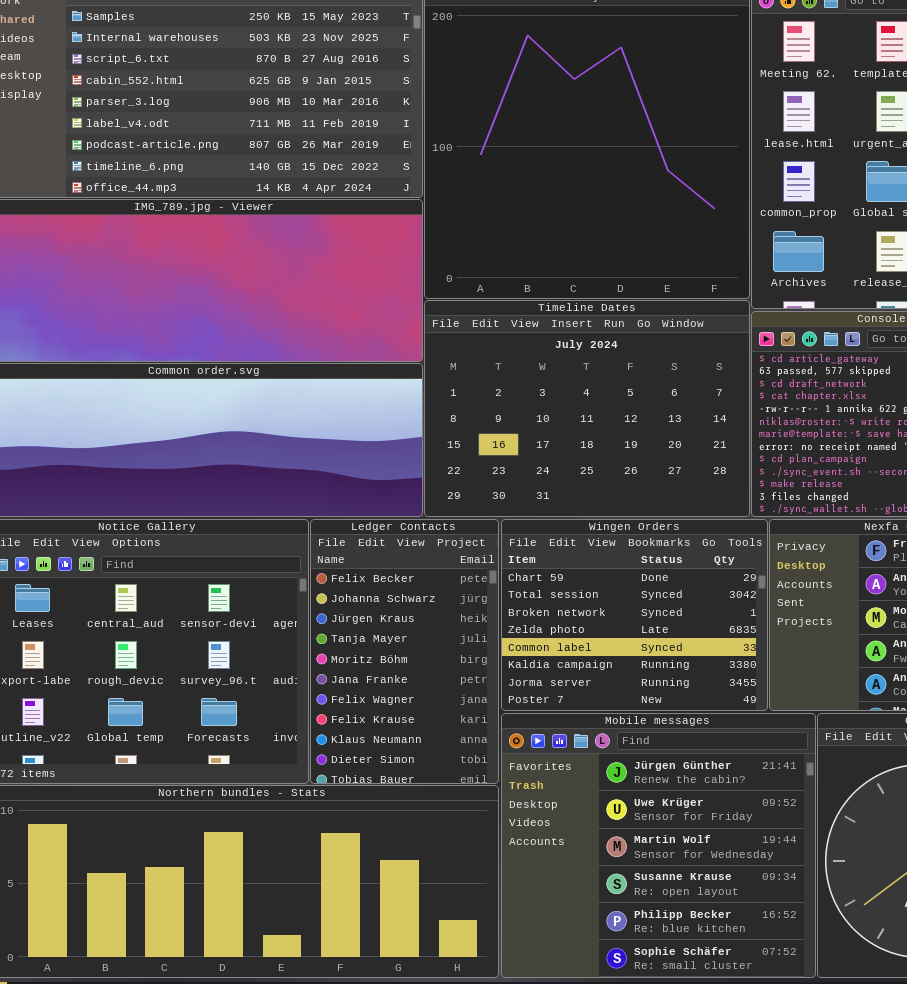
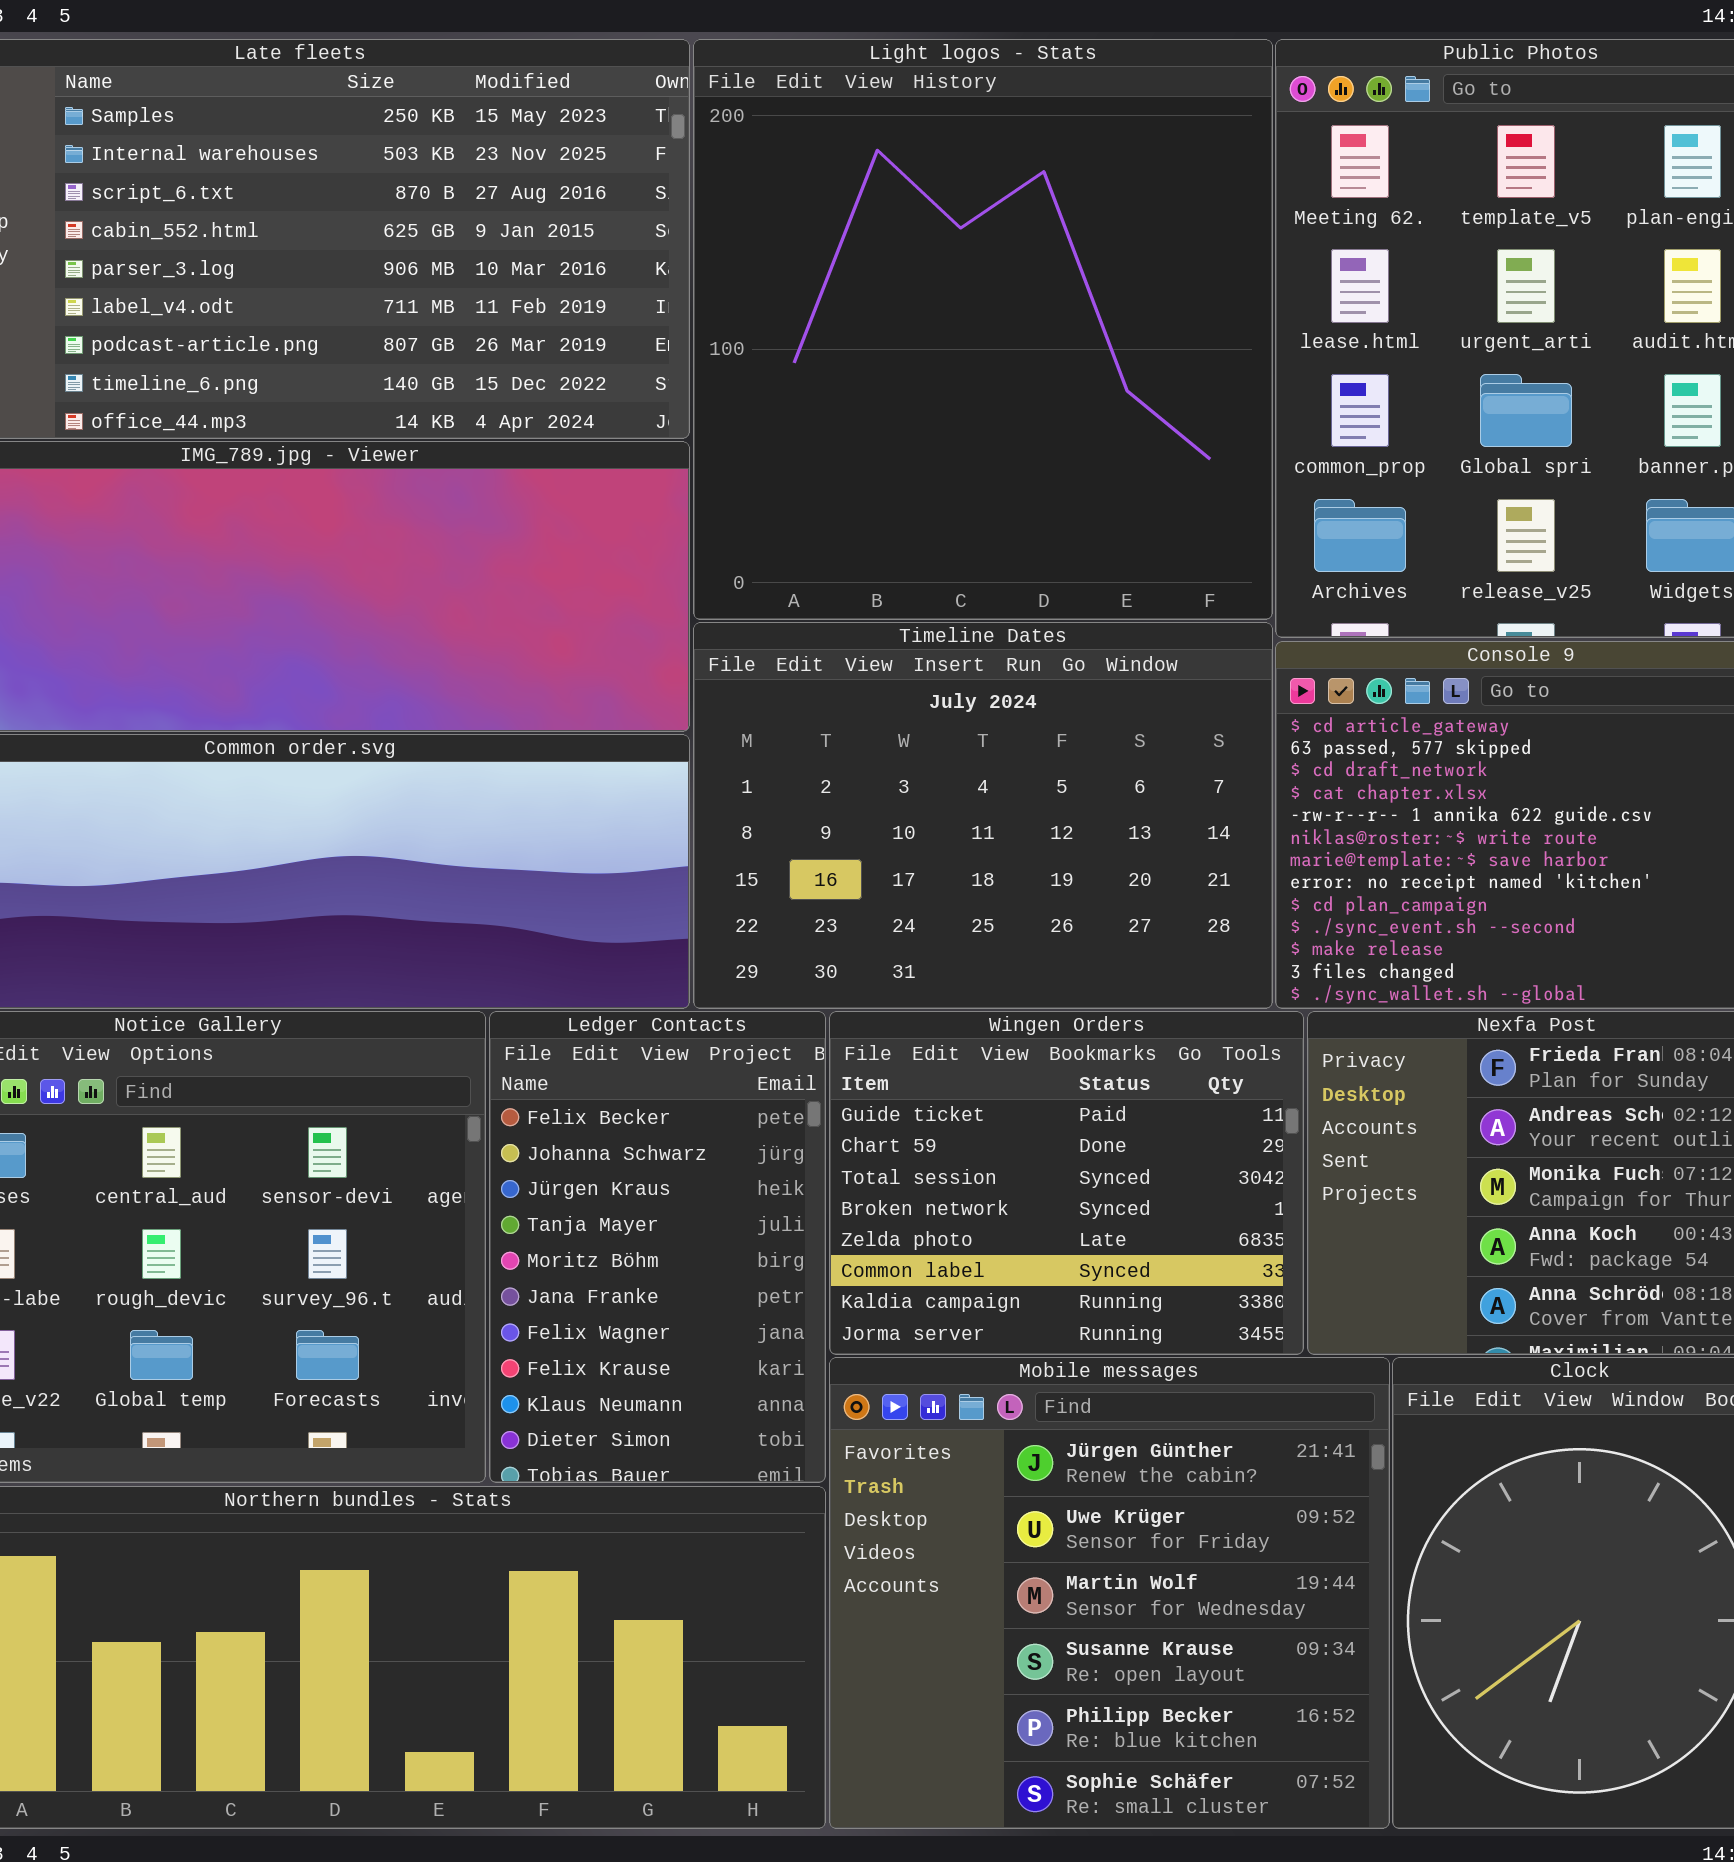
Wingen Orders: [501,519,768,711] -> [829,1011,1304,1355], scrolled up 1 row

